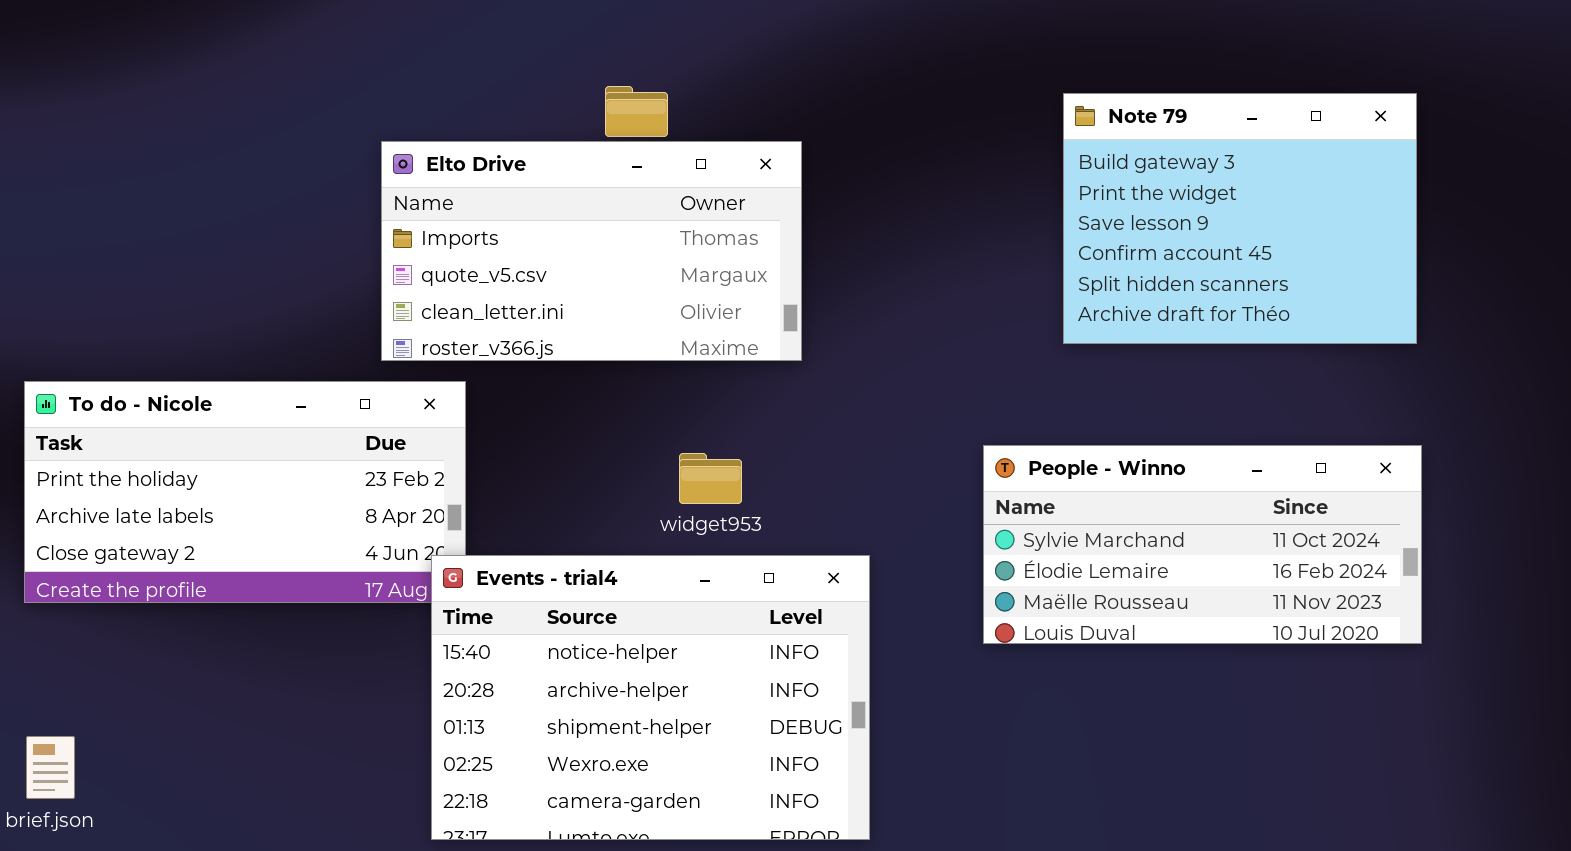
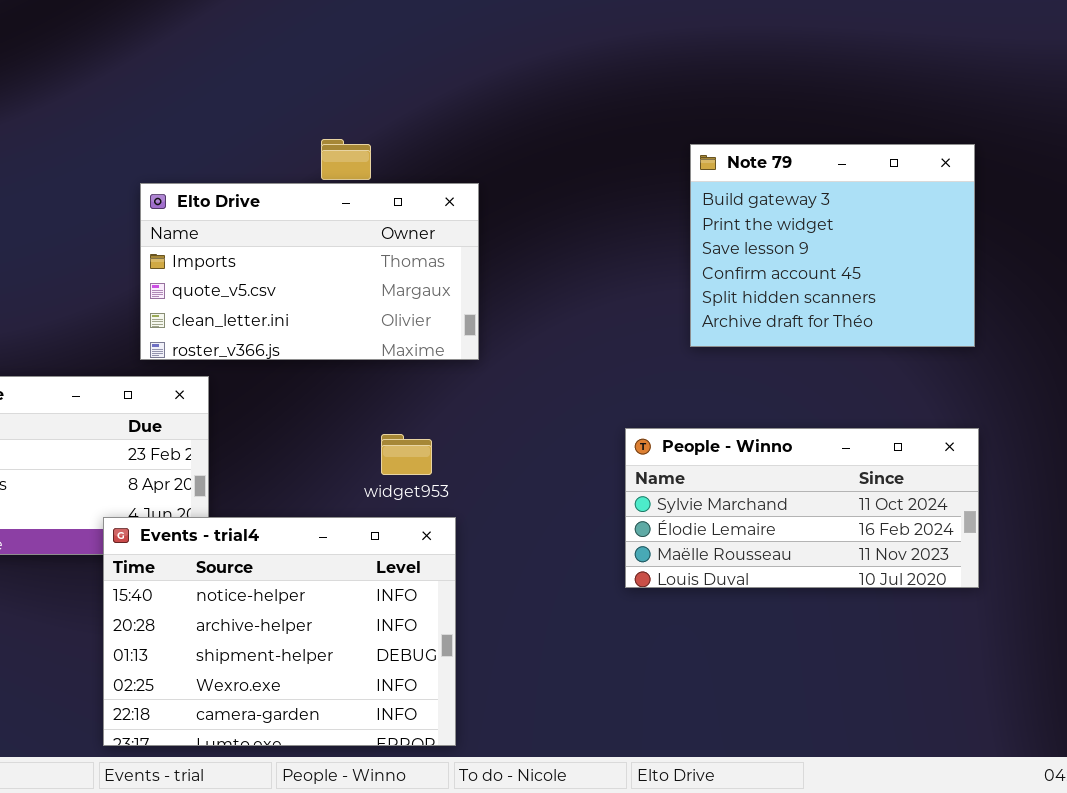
Events - trial4: [431,555,870,840] -> [103,517,456,746], moved

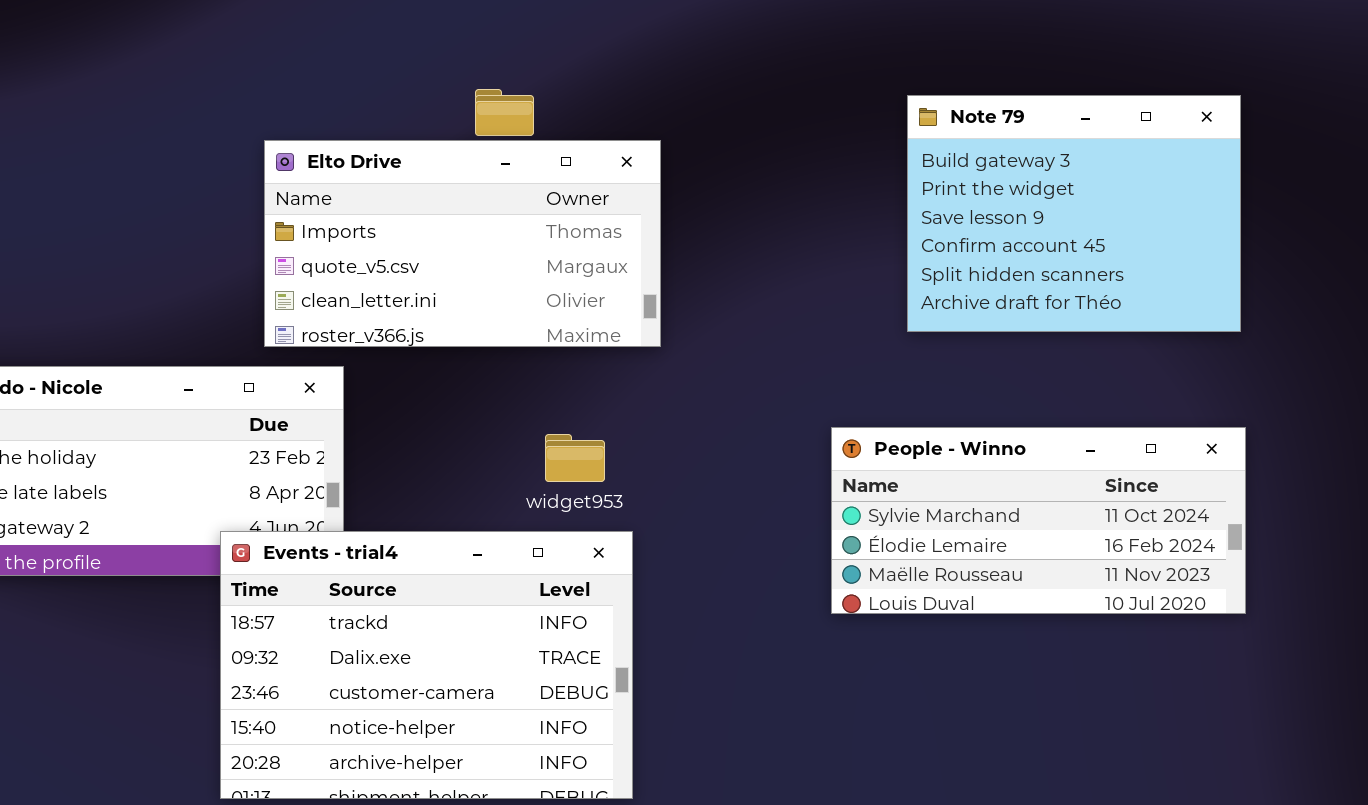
Events - trial4: [103,517,456,746] -> [220,531,633,799], scrolled up 3 rows

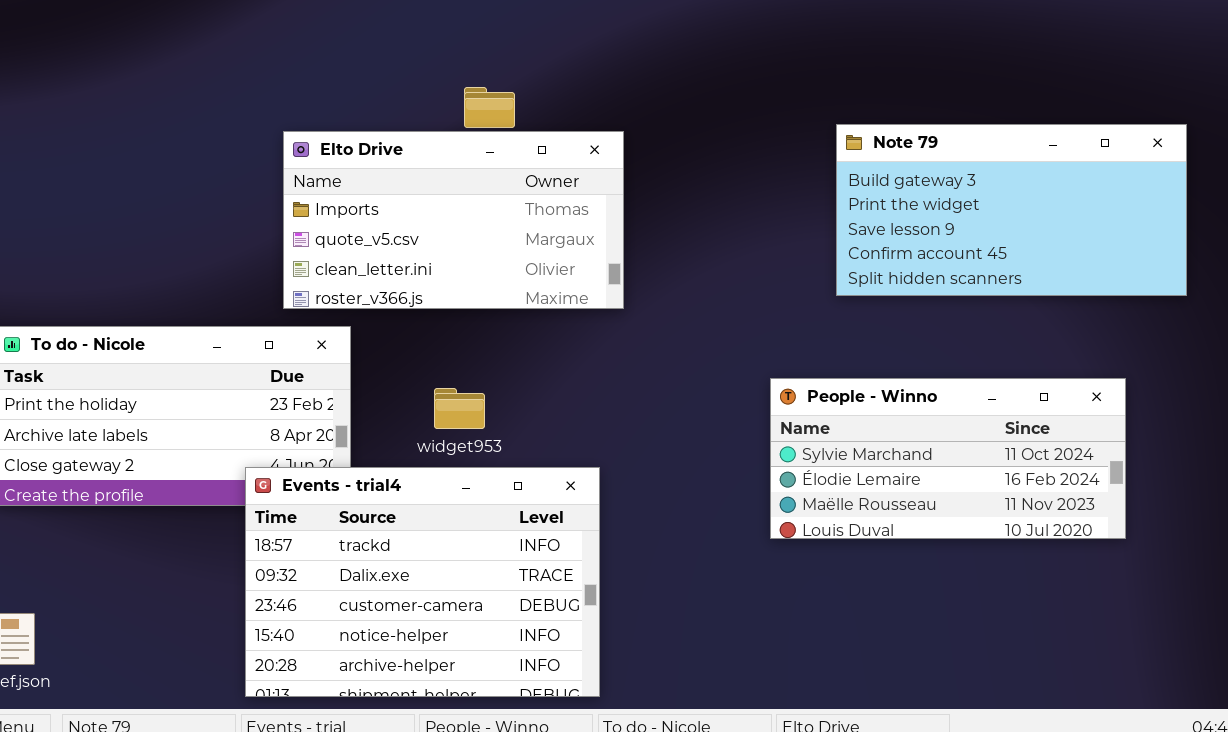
Note 79: [907,95,1241,332] -> [836,124,1187,296], resized
widget953: [545,434,605,482] -> [434,388,485,429], moved

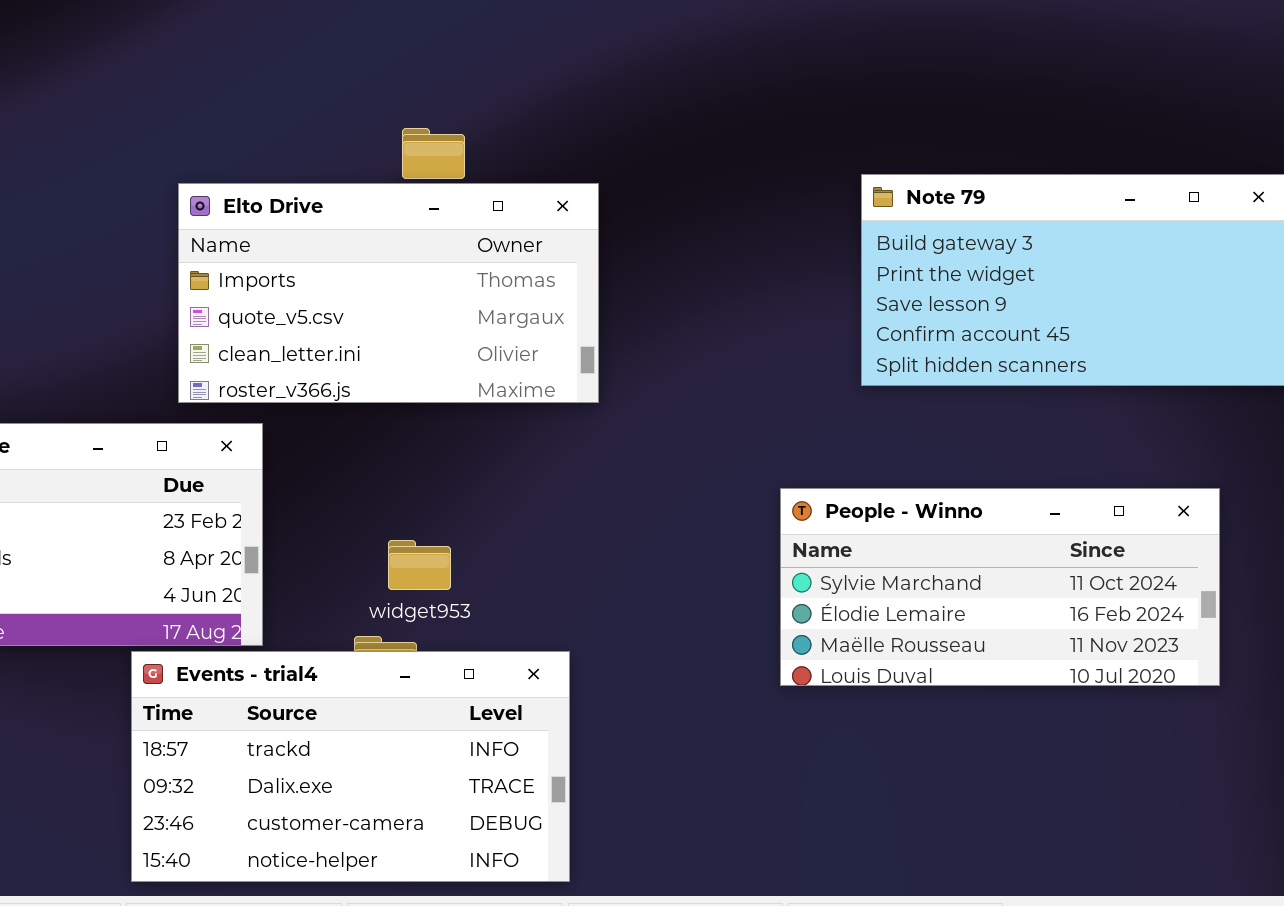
widget953: [434,388,485,429] -> [388,540,451,590], moved
Events - trial4: [245,467,600,697] -> [131,651,570,882], resized

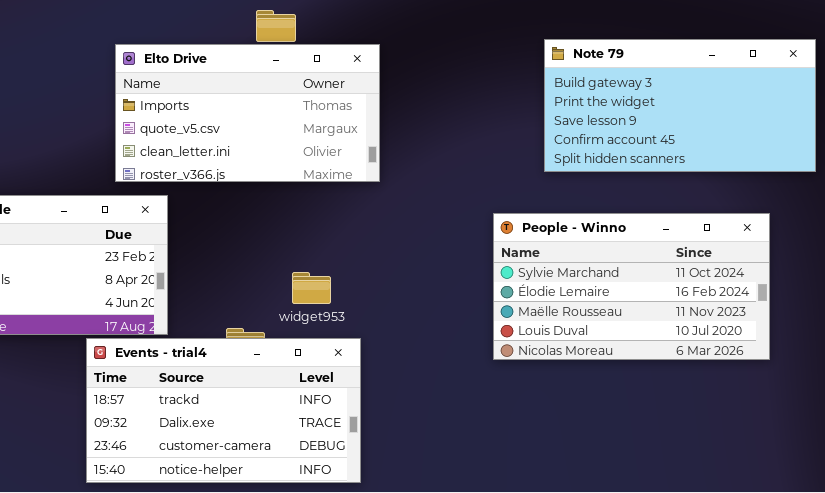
People - Winno: [780,488,1220,686] -> [493,213,770,360], resized
widget953: [388,540,451,590] -> [292,272,331,304], moved

